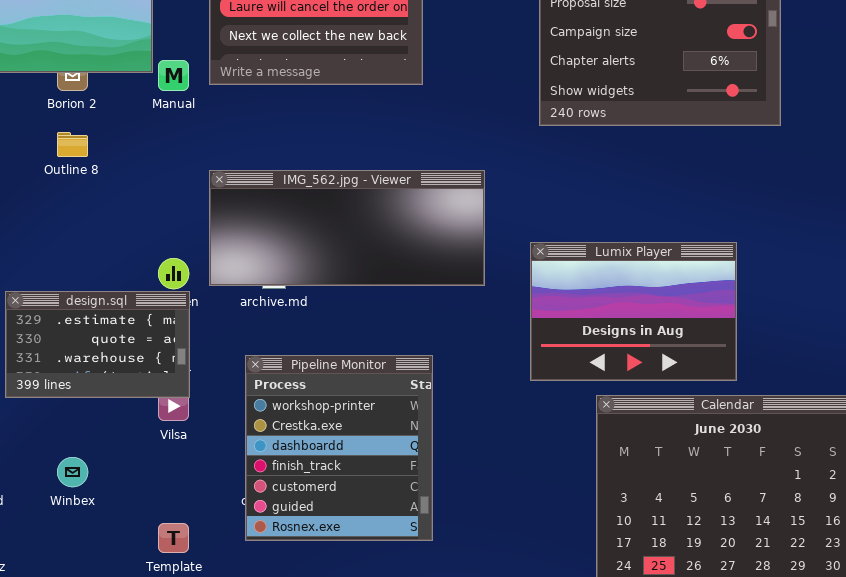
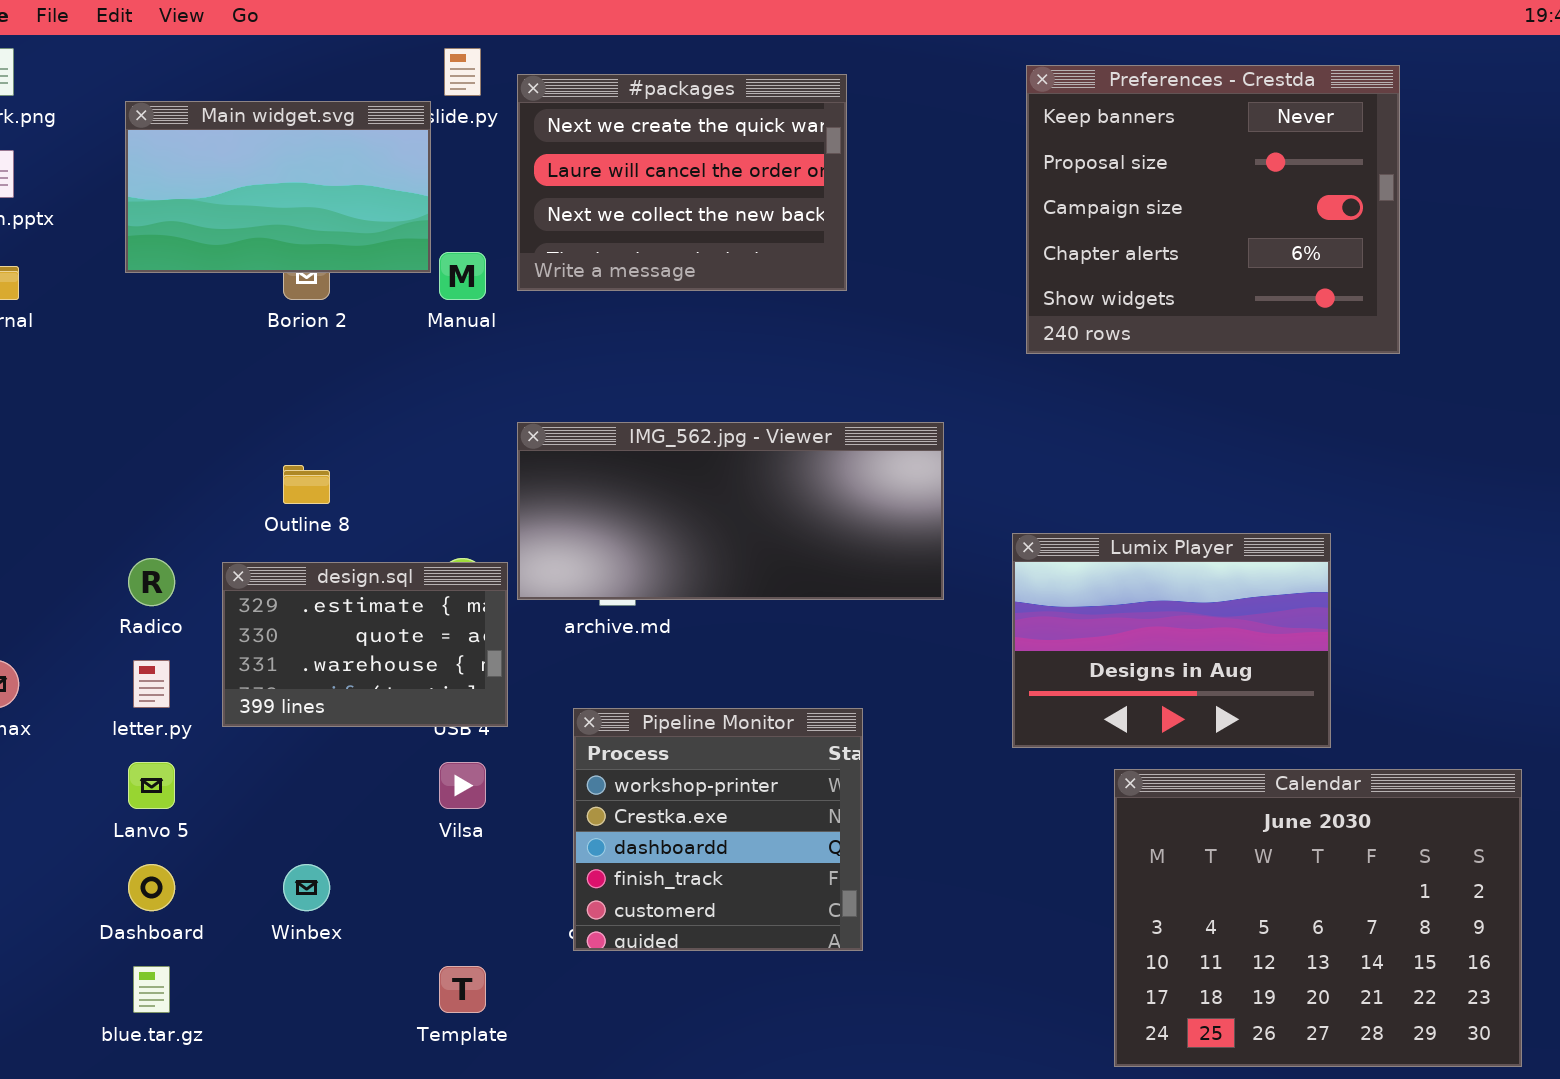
Outline 8: [57,132,88,157] -> [283,465,330,504], moved
design.sql: [5,291,190,398] -> [222,562,508,727], moved
Pipeline Monitor: [245,355,433,541] -> [573,708,863,951], resized

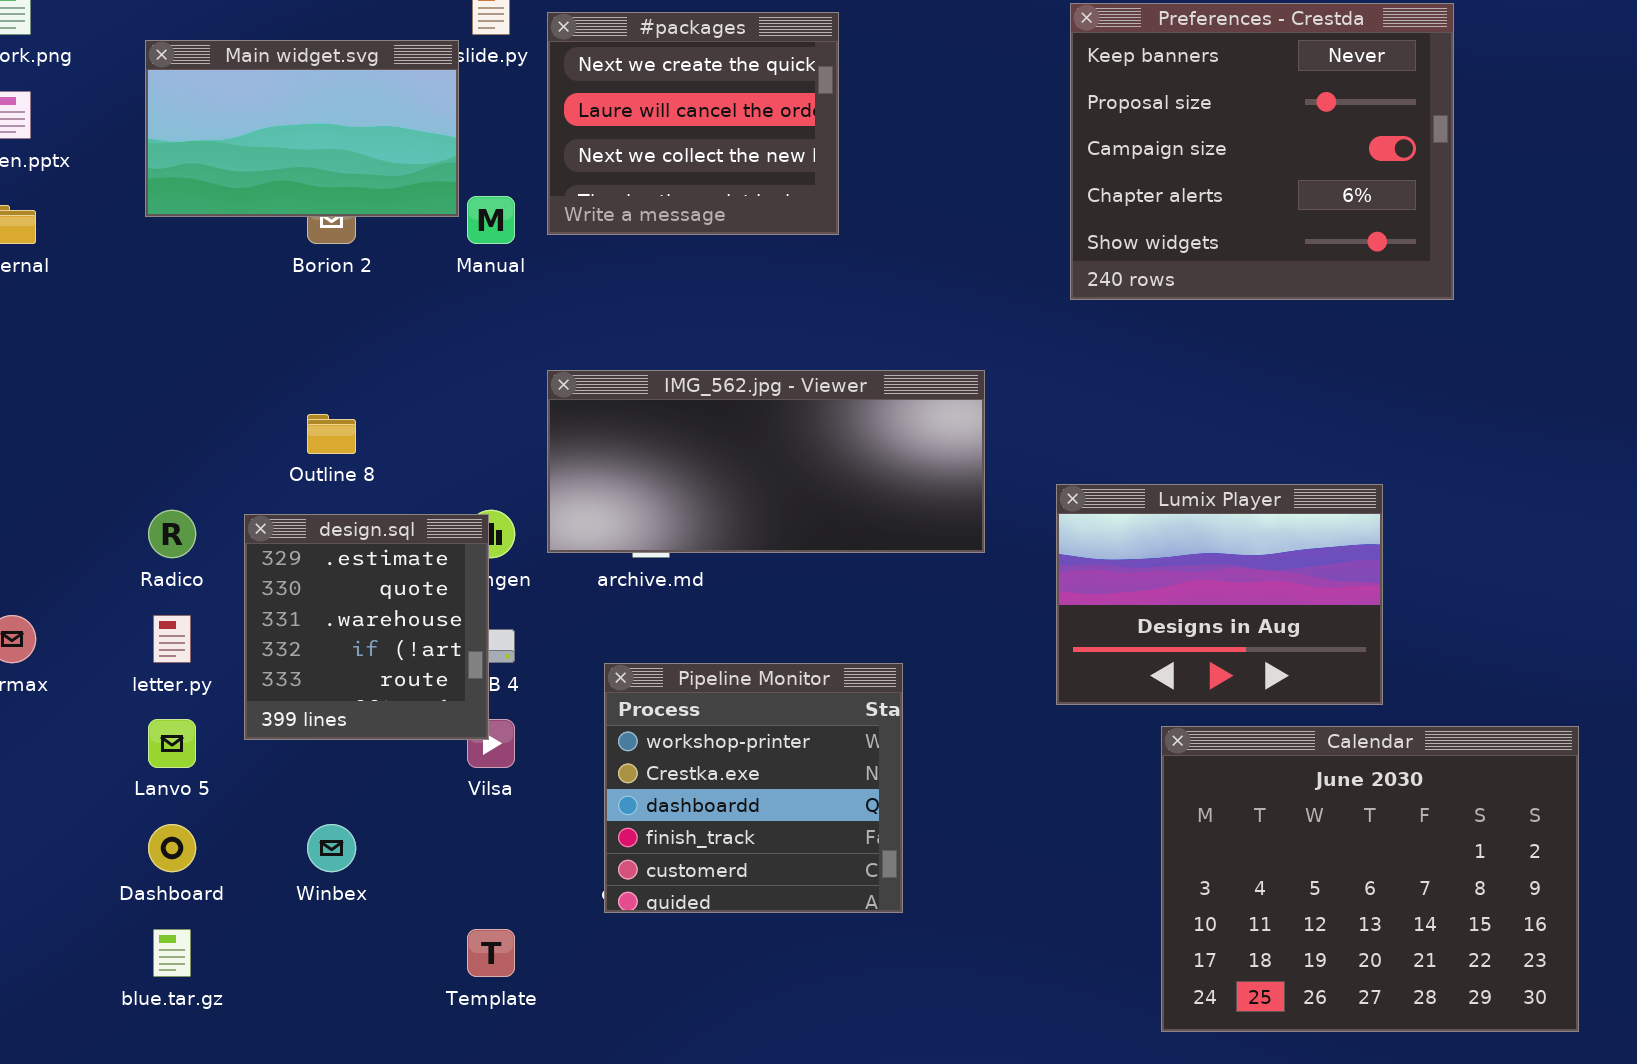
#packages: [517,74,847,291] -> [547,12,839,235], resized
design.sql: [222,562,508,727] -> [244,514,489,740], resized

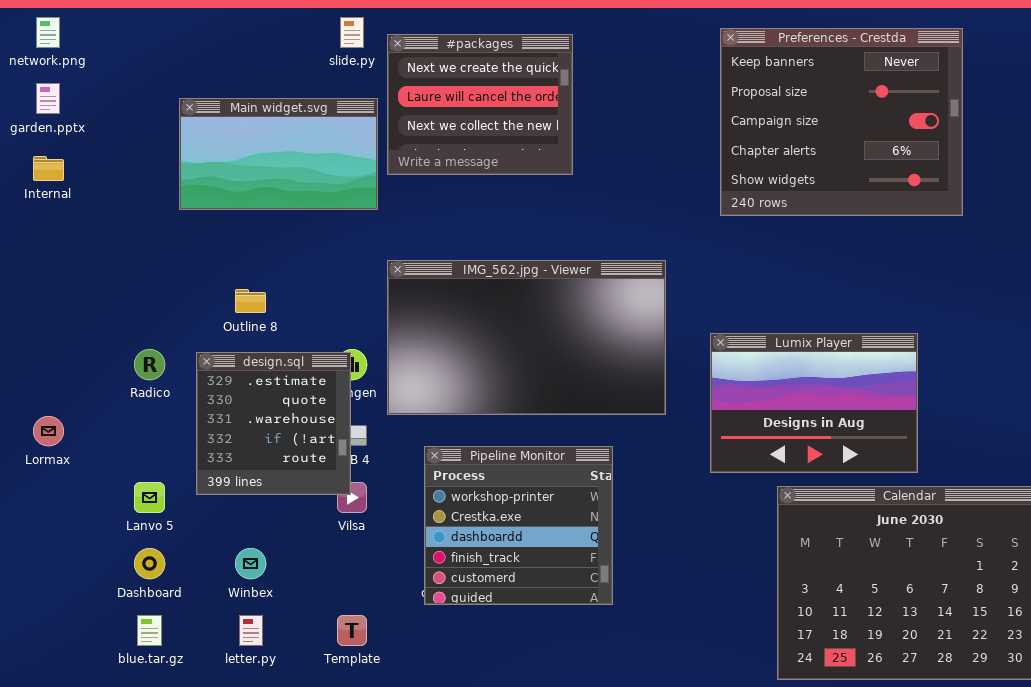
Main widget.svg: [145,40,459,217] -> [179,98,378,210], moved
IMG_562.jpg - Viewer: [547,370,985,553] -> [387,260,666,415], resized
letter.py: [153,615,191,663] -> [239,615,263,646], moved

